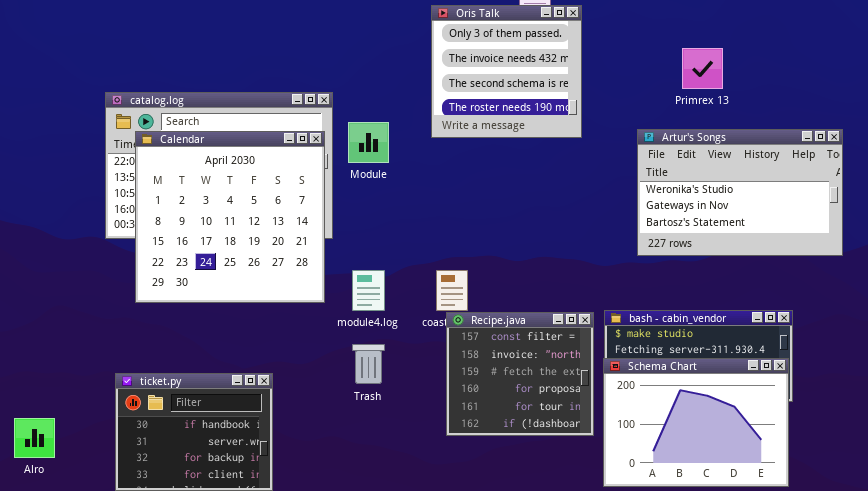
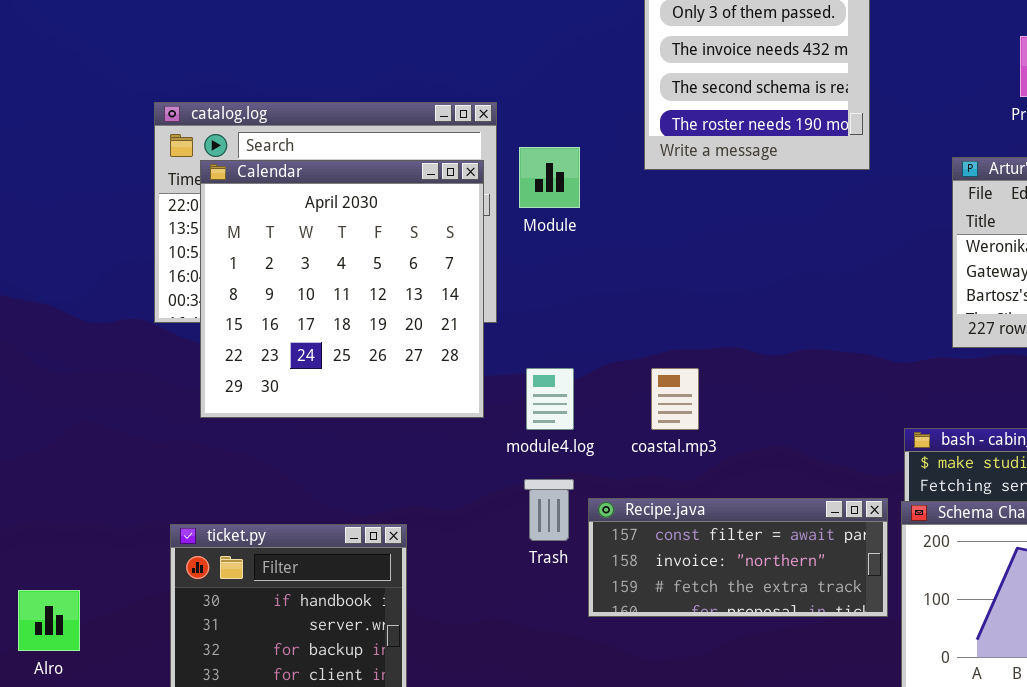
Recipe.java: [446,312,594,436] -> [588,498,888,617], resized

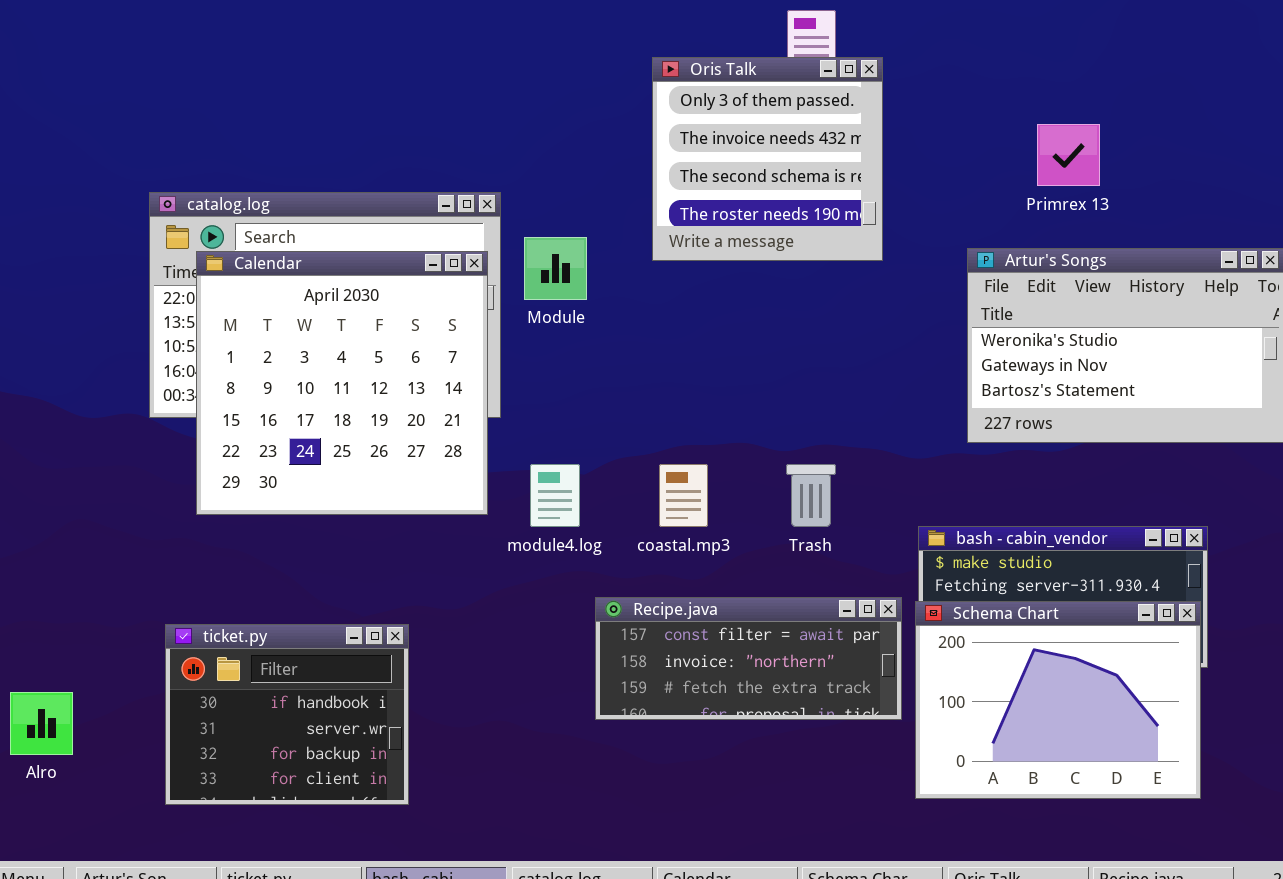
Trash: [524,479,574,541] -> [786,464,836,527], moved

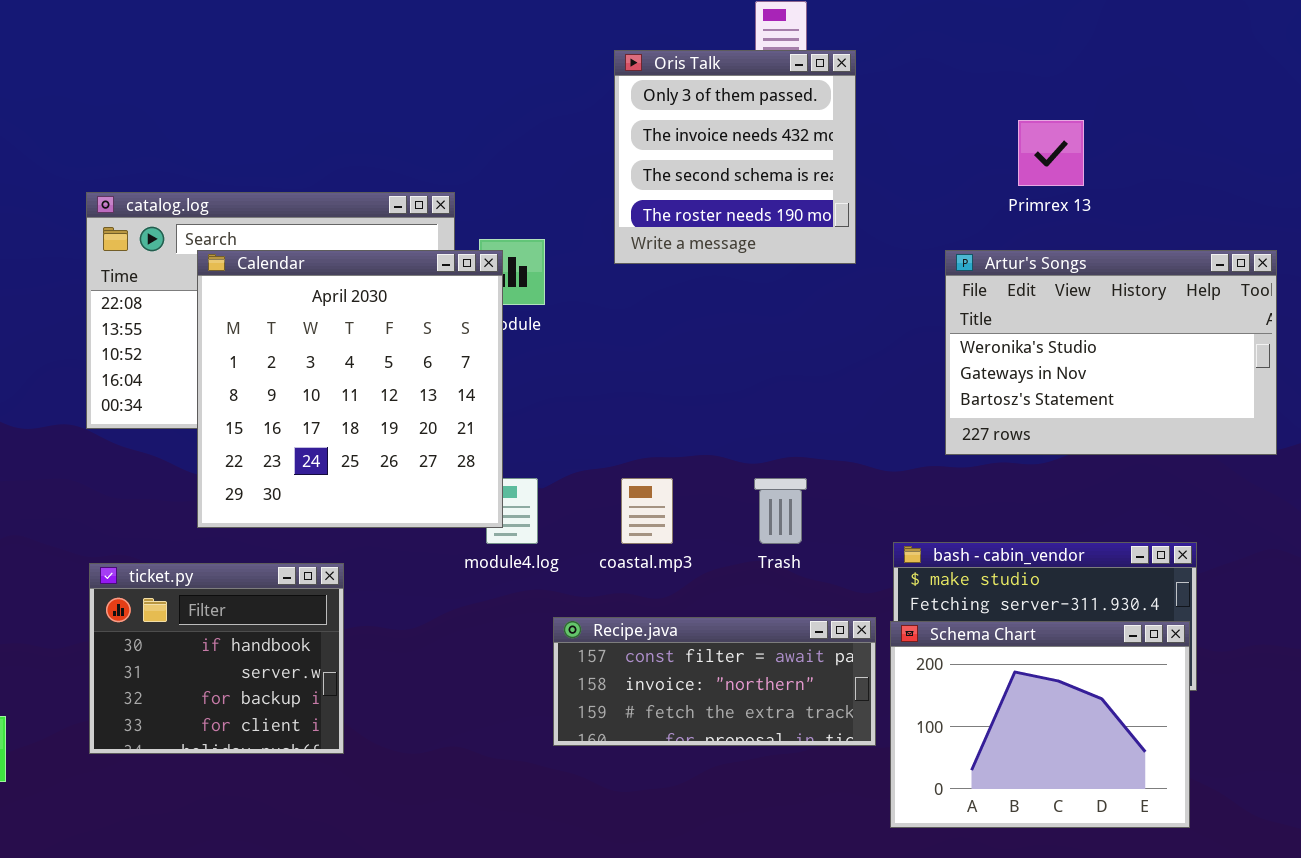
Calendar: [196,251,488,515] -> [197,250,503,528], moved
ticket.py: [165,624,409,805] -> [89,563,344,754], moved

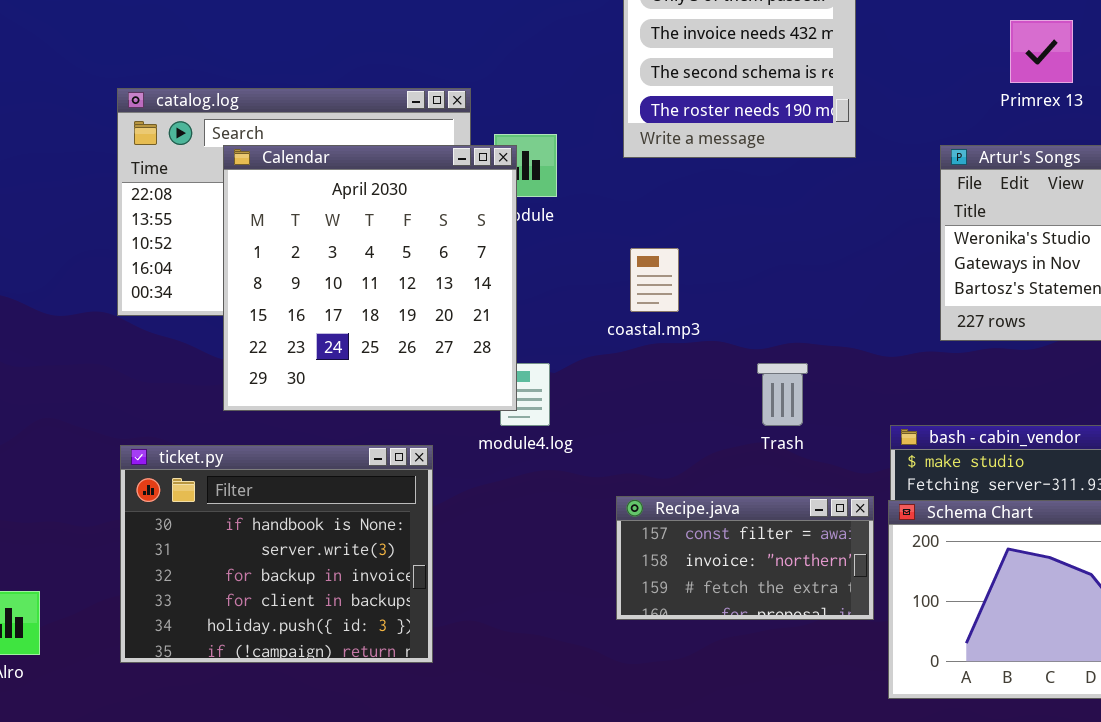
coastal.mp3: [621,478,673,544] -> [630,248,679,312], moved
ticket.py: [89,563,344,754] -> [120,445,433,663], resized
Recipe.java: [553,617,876,746] -> [616,496,874,620], resized

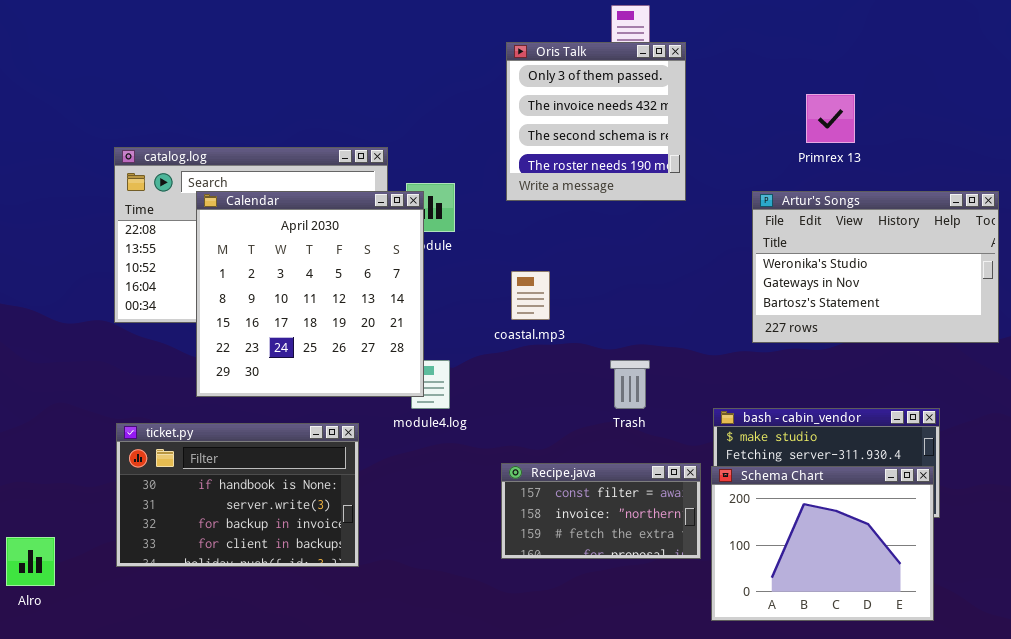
ticket.py: [120,445,433,663] -> [116,423,359,567], resized

